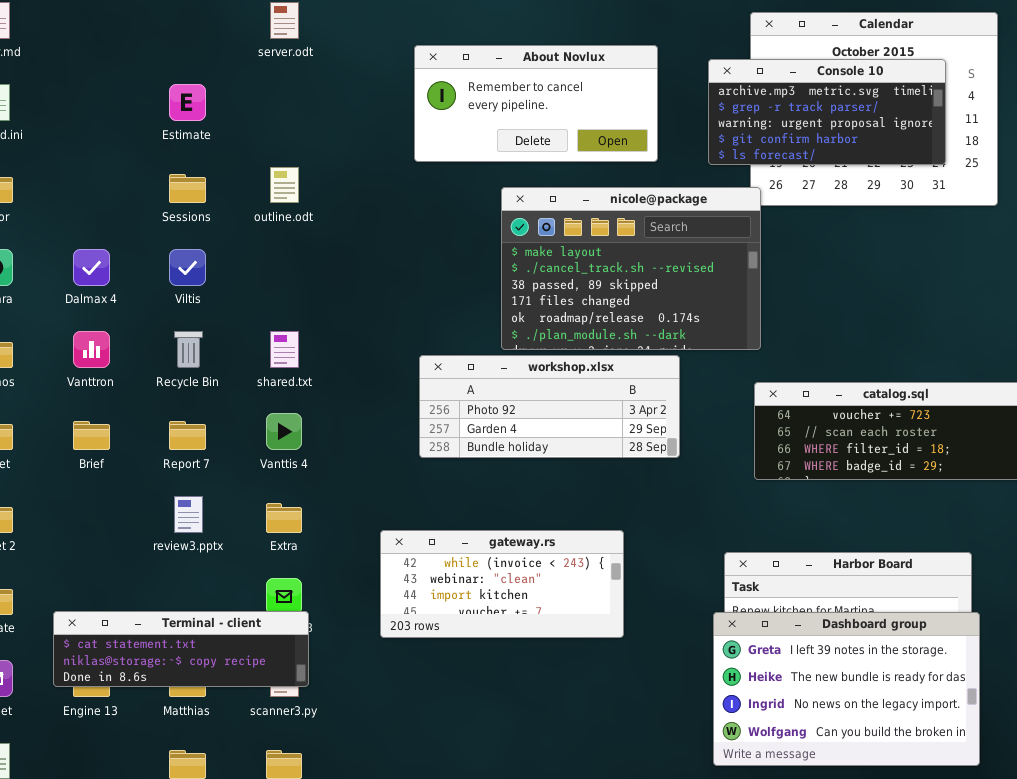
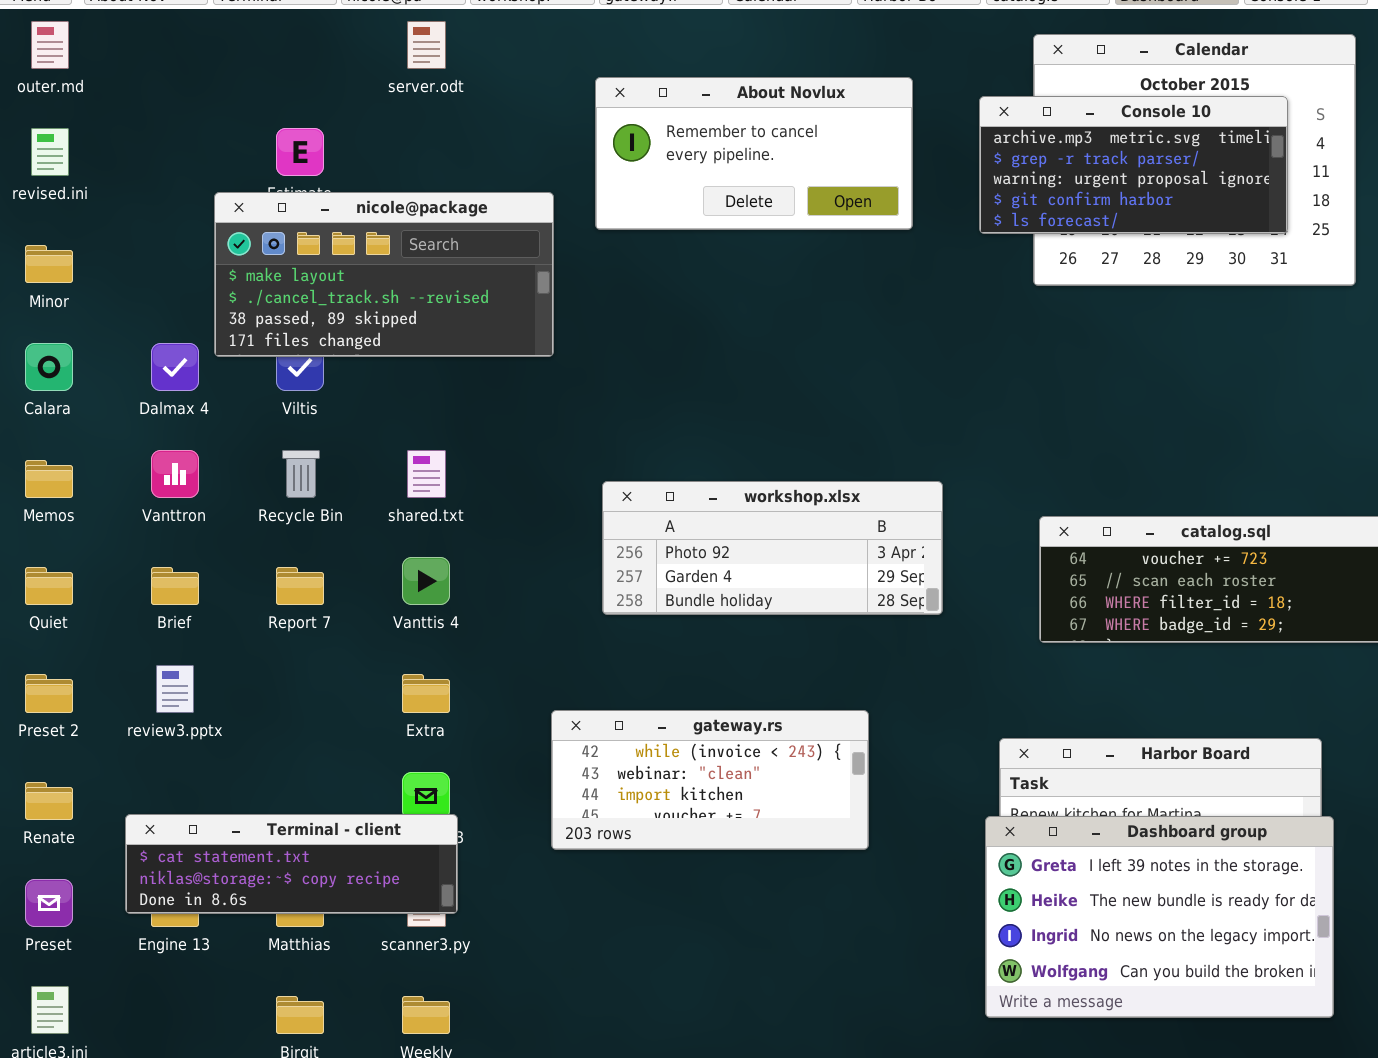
nicole@package: [501,187,761,350] -> [214,192,554,357], moved, resized
review3.pptx: [174,496,203,533] -> [156,665,194,713], moved

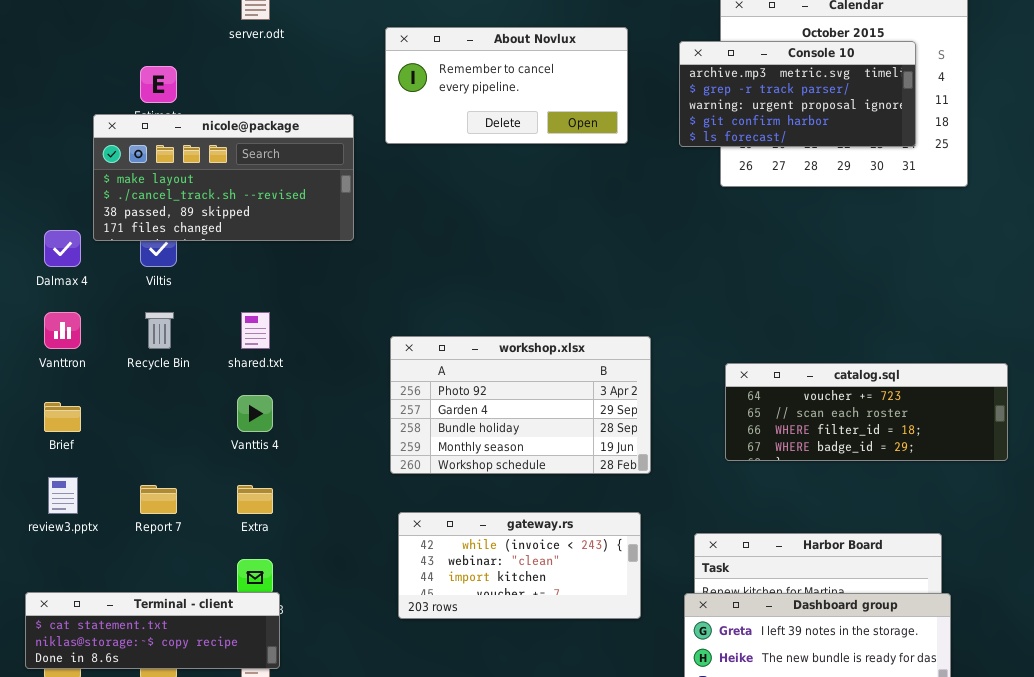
workshop.xlsx: [602,481,943,615] -> [390,336,651,474], resized
Report 7: [276,567,324,605] -> [140,485,177,514], moved
gateway.rs: [551,710,869,850] -> [398,512,641,619], moved

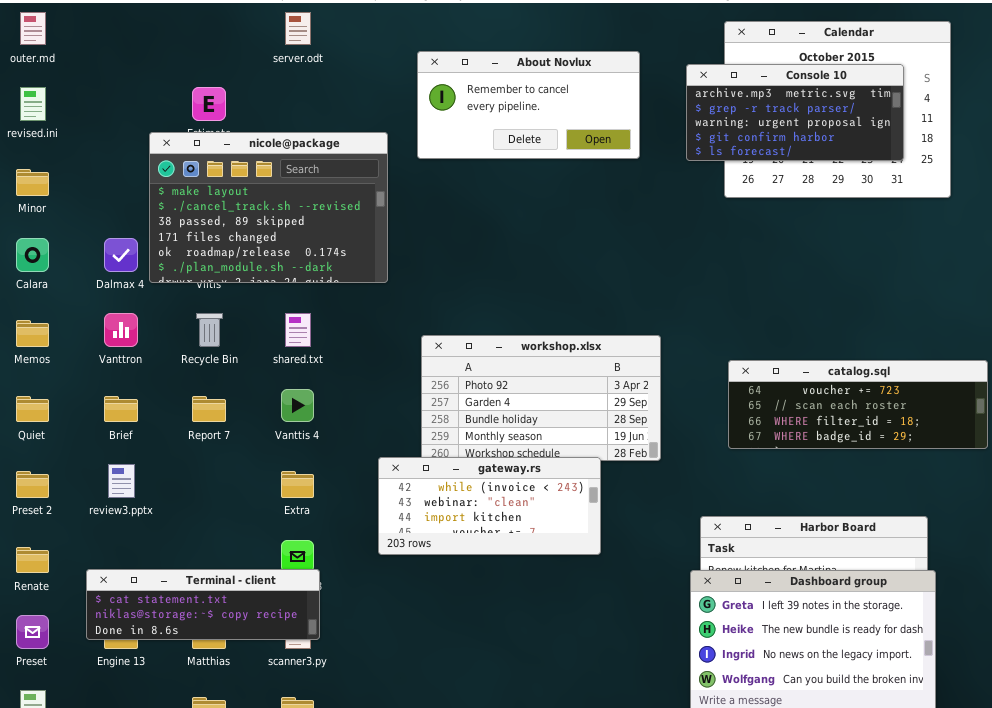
nicole@package: [93,114,354,241] -> [149,132,388,283], resized
Report 7: [140,485,177,514] -> [192,396,226,422], moved
gateway.rs: [398,512,641,619] -> [378,457,601,555], moved

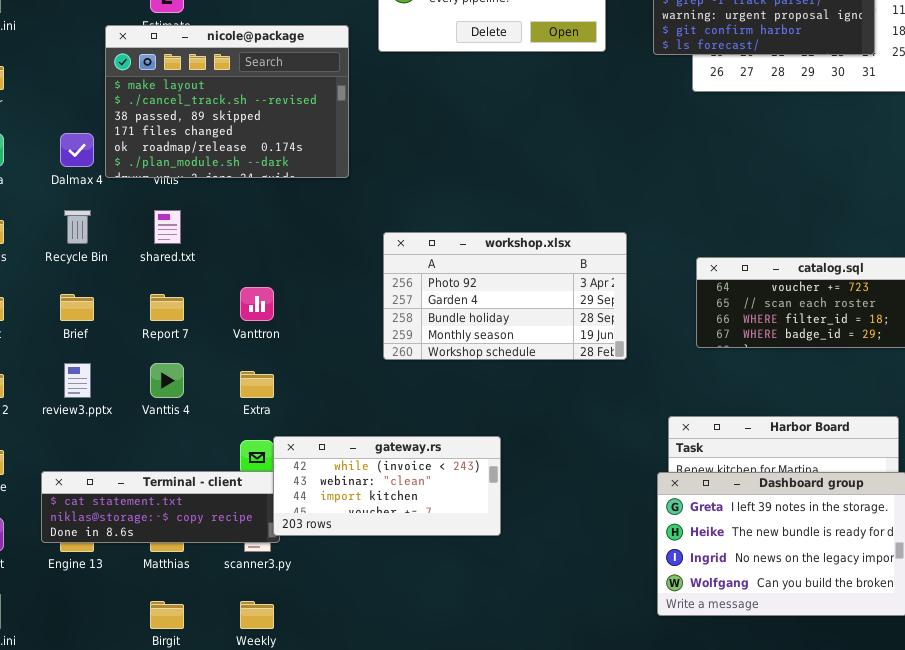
Vanttron: [104,313,138,347] -> [240,287,274,321], moved
Recycle Bin: [196,313,223,347] -> [64,210,91,244], moved
shared.txt: [285,313,311,347] -> [154,210,181,244], moved
Vanttis 4: [281,389,314,422] -> [150,363,184,398], moved
gateway.rs: [378,457,601,555] -> [273,436,501,536], moved

